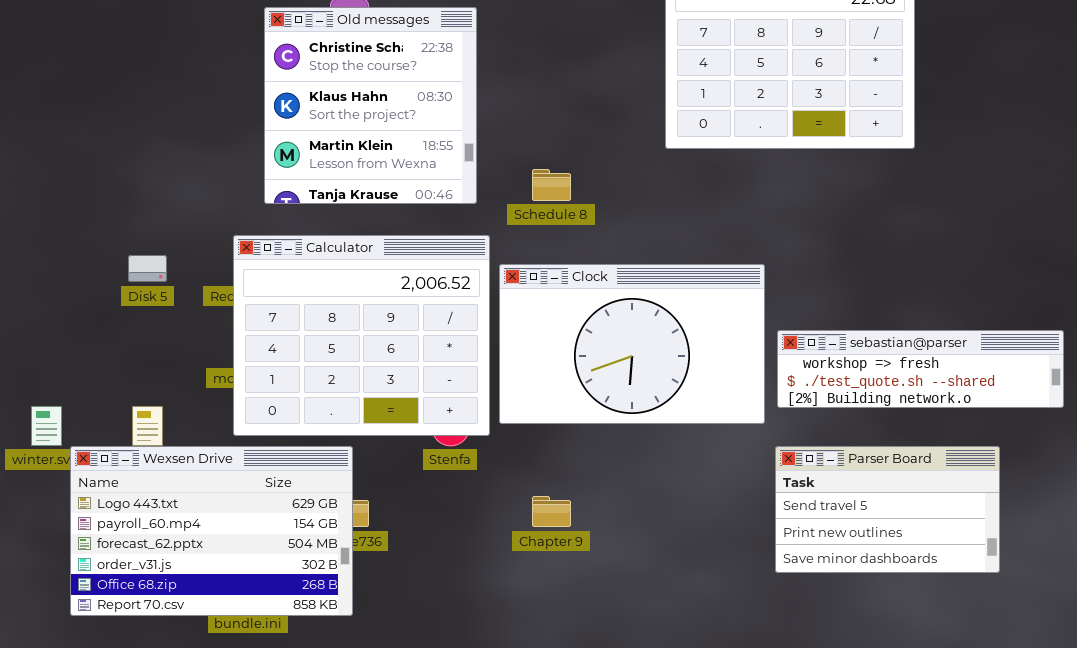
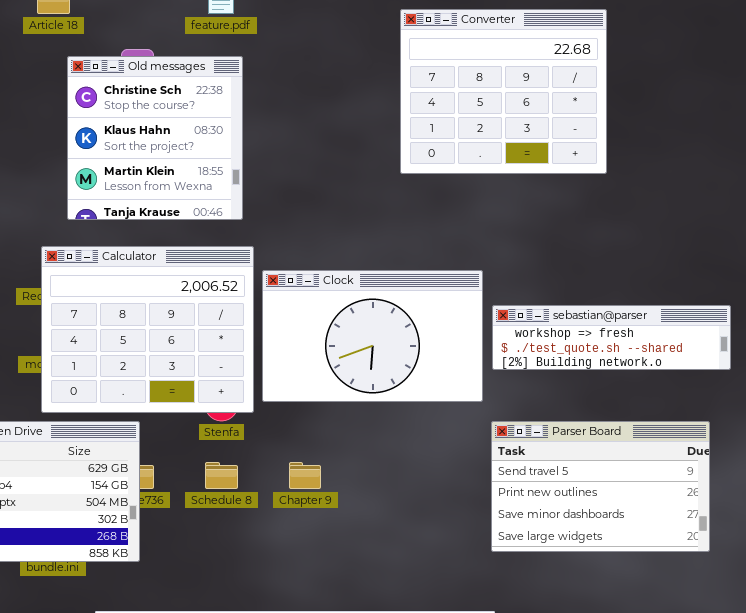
Schedule 8: [532,169,571,201] -> [205,462,238,489], moved
sebastian@parser: [777,330,1064,408] -> [492,305,731,370], moved
Parser Board: [775,446,1000,573] -> [491,421,710,552], resized

